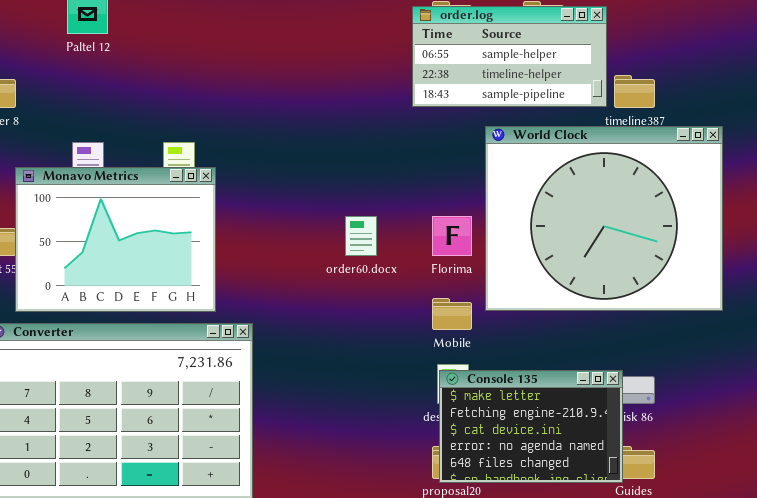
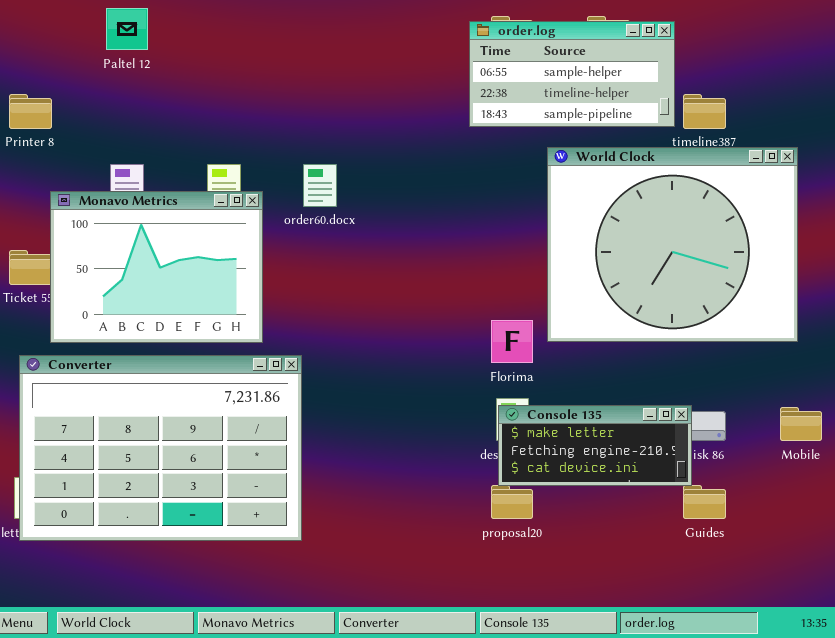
order60.docx: [345,216,377,256] -> [303,164,337,207], moved
Florima: [432,216,472,256] -> [491,320,533,363], moved
Mobile: [432,298,472,330] -> [780,407,822,441], moved
Console 135: [439,370,623,483] -> [498,405,692,486], resized

